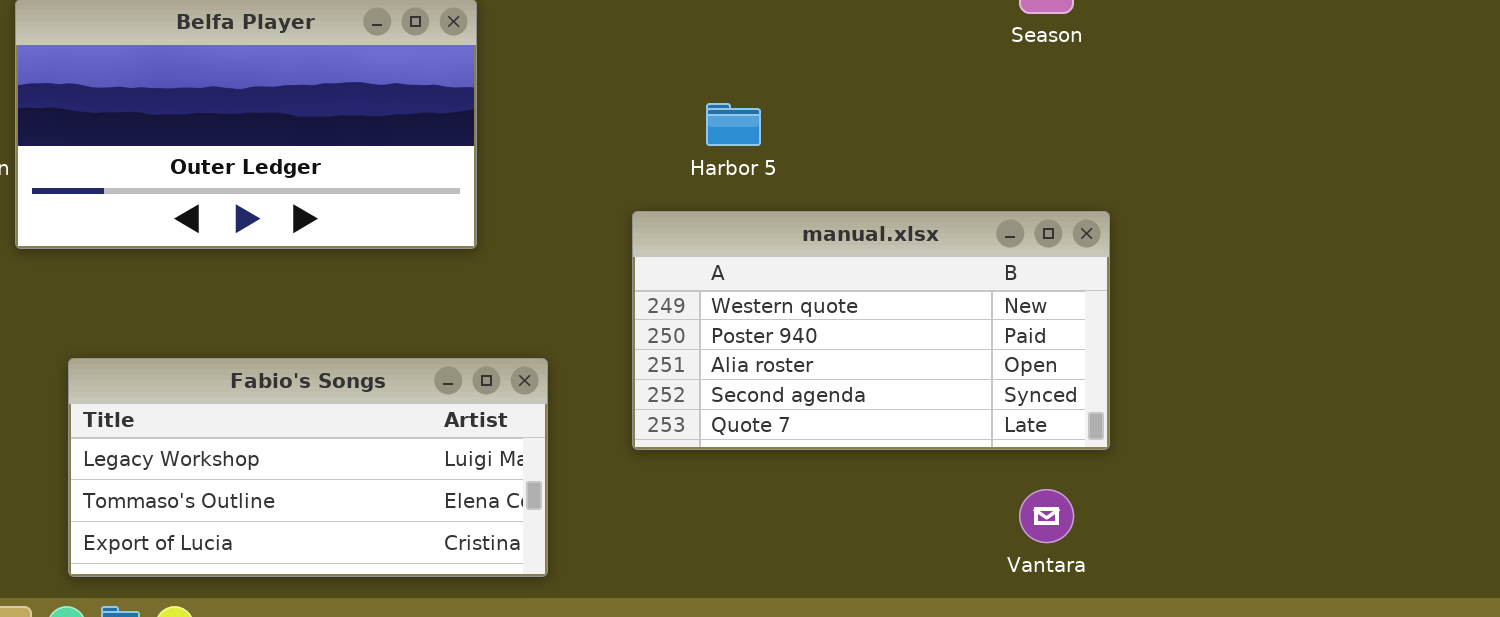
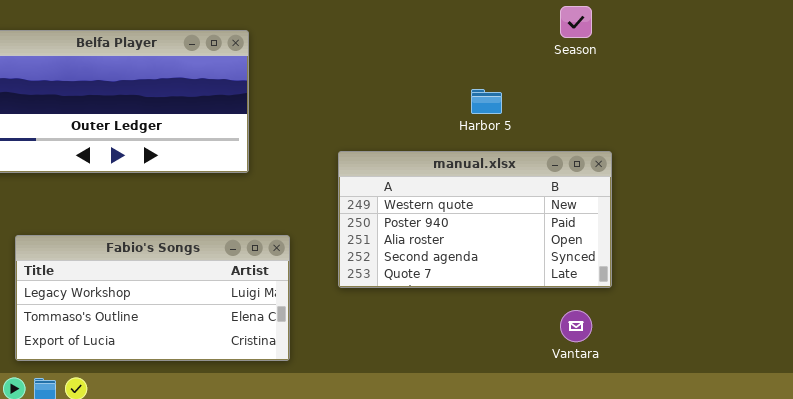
Harbor 5: [706,103,761,146] -> [471,89,502,114], moved

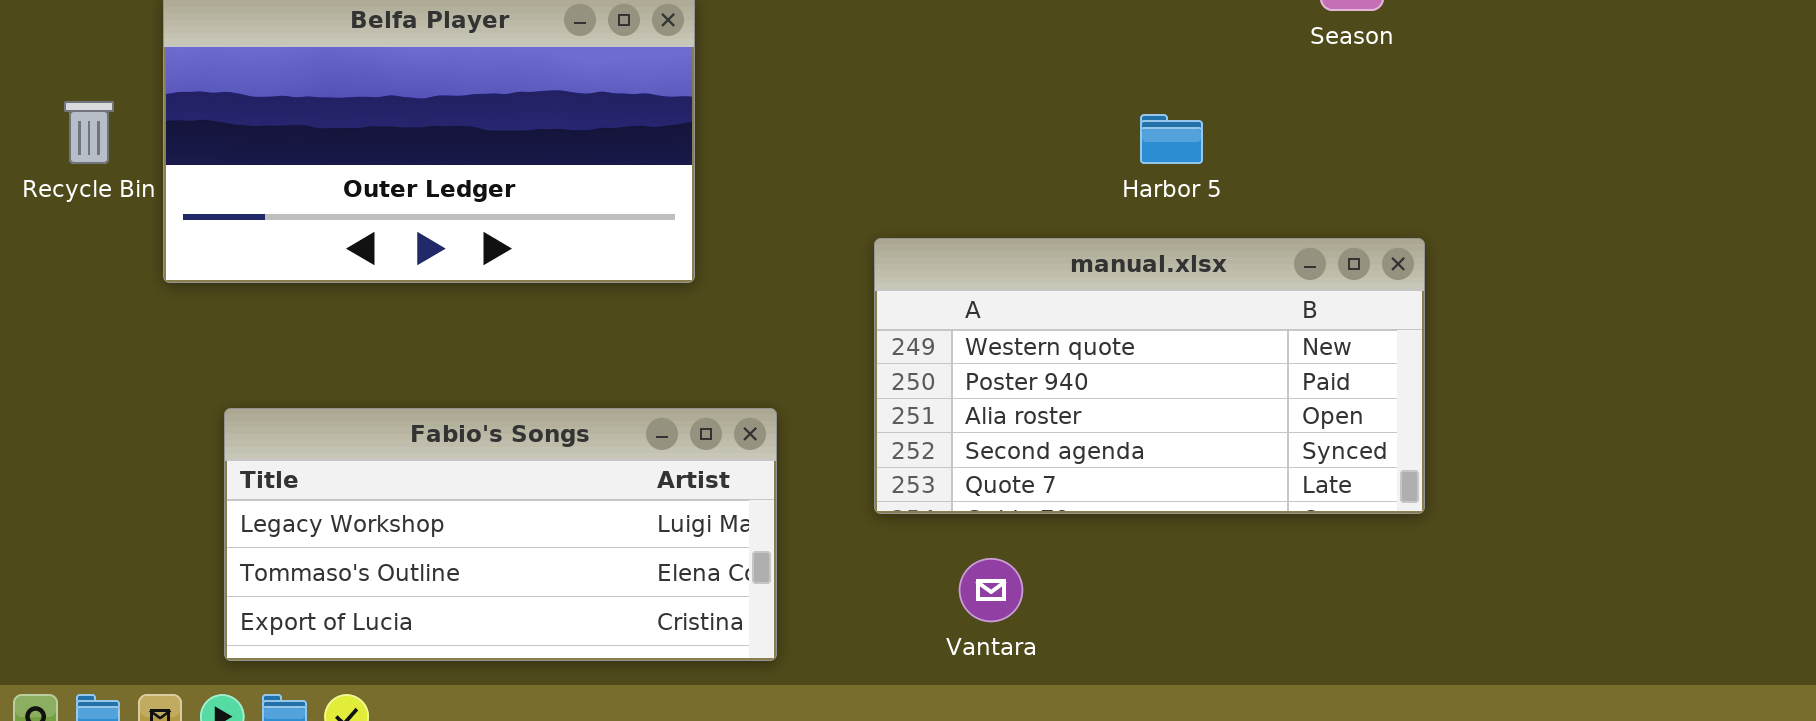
Vantara: [560,310,592,342] -> [959,558,1023,622], moved

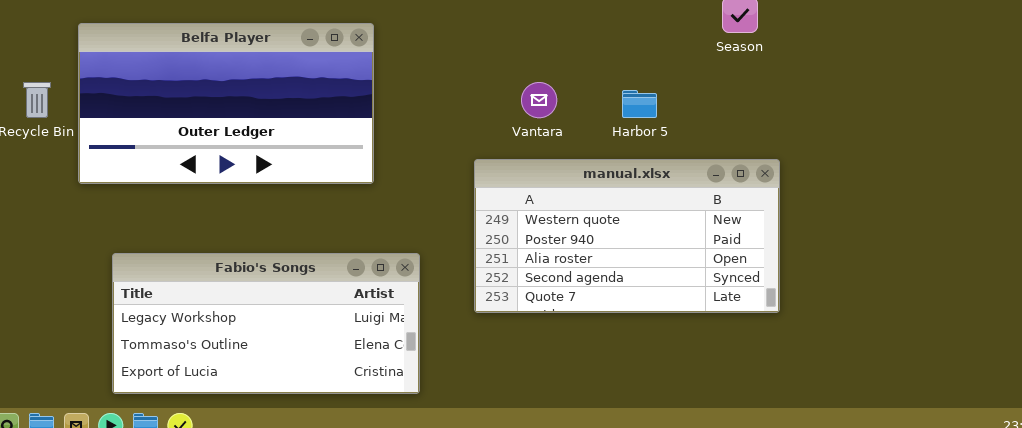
Vantara: [959,558,1023,622] -> [521,82,557,118], moved

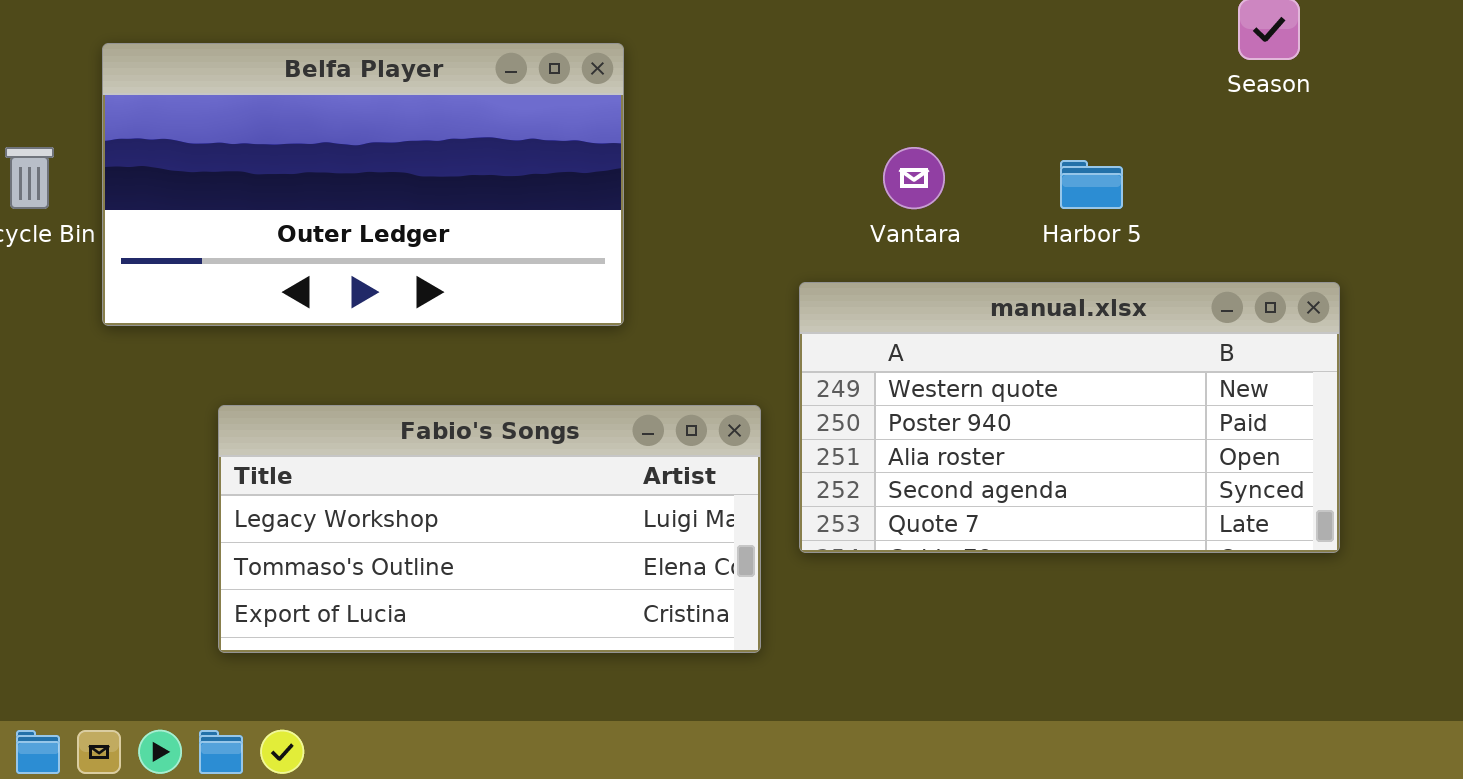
Fabio's Songs: [112,253,420,394] -> [218,405,761,653], moved

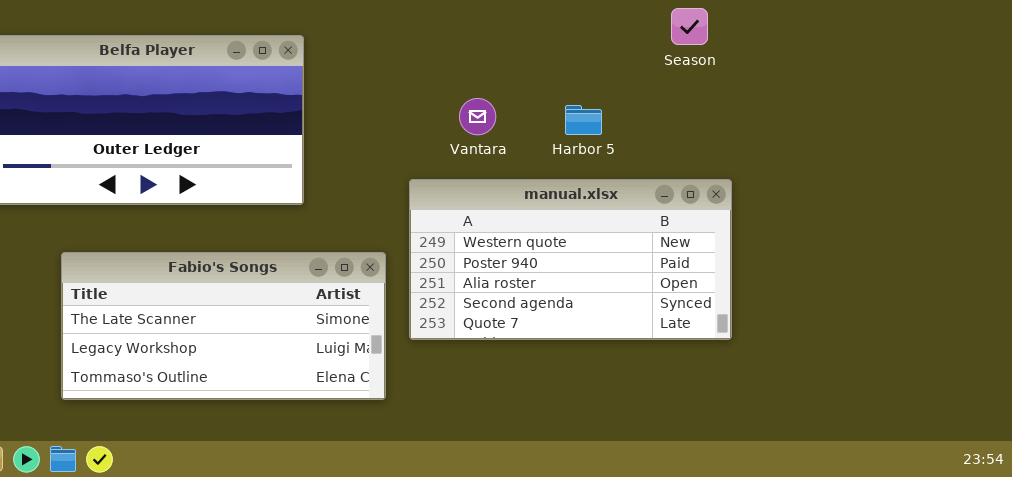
Fabio's Songs: [218,405,761,653] -> [61,252,386,400], scrolled up 1 row

